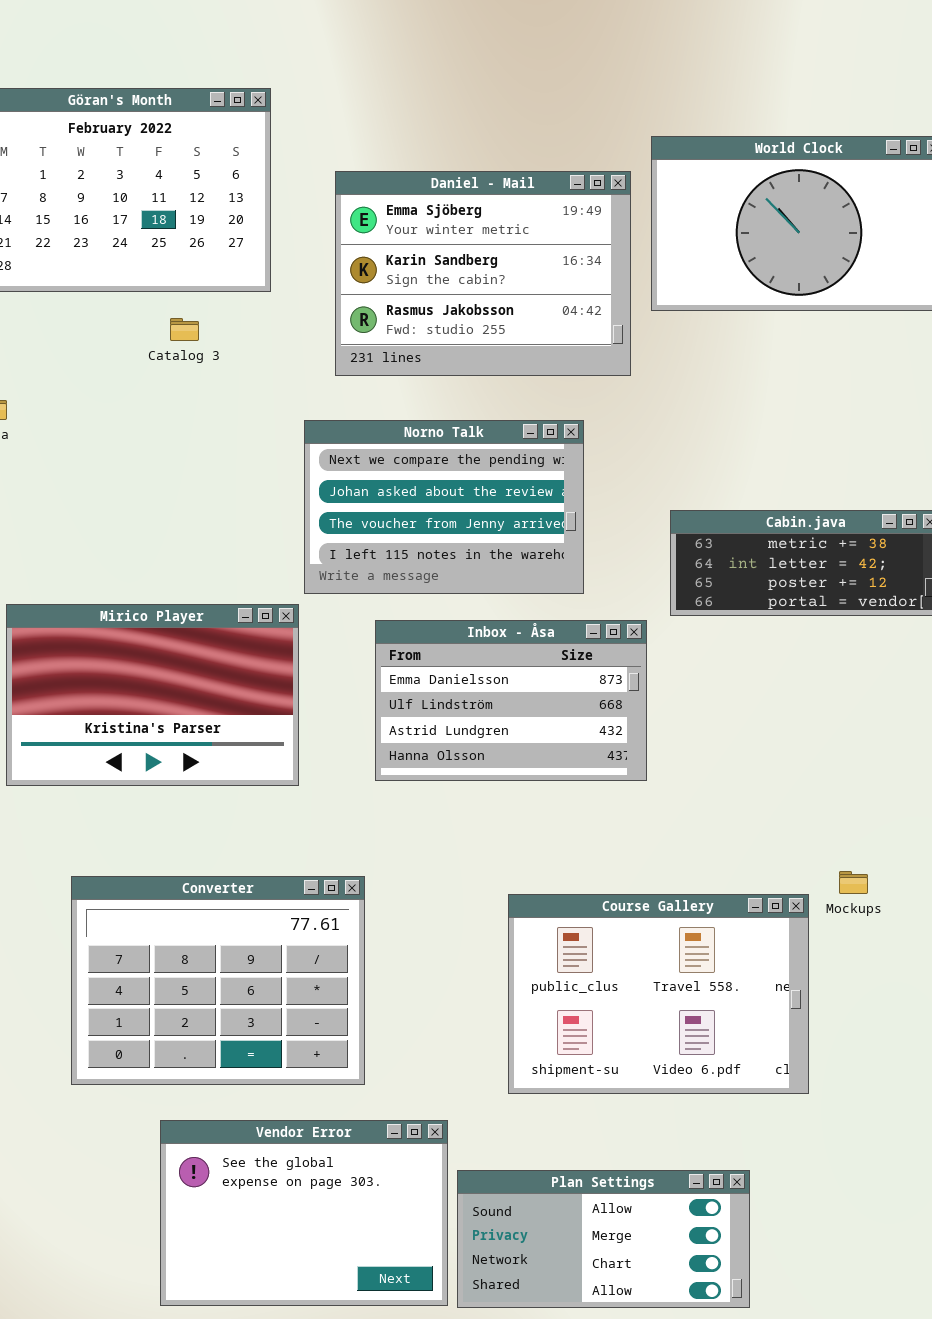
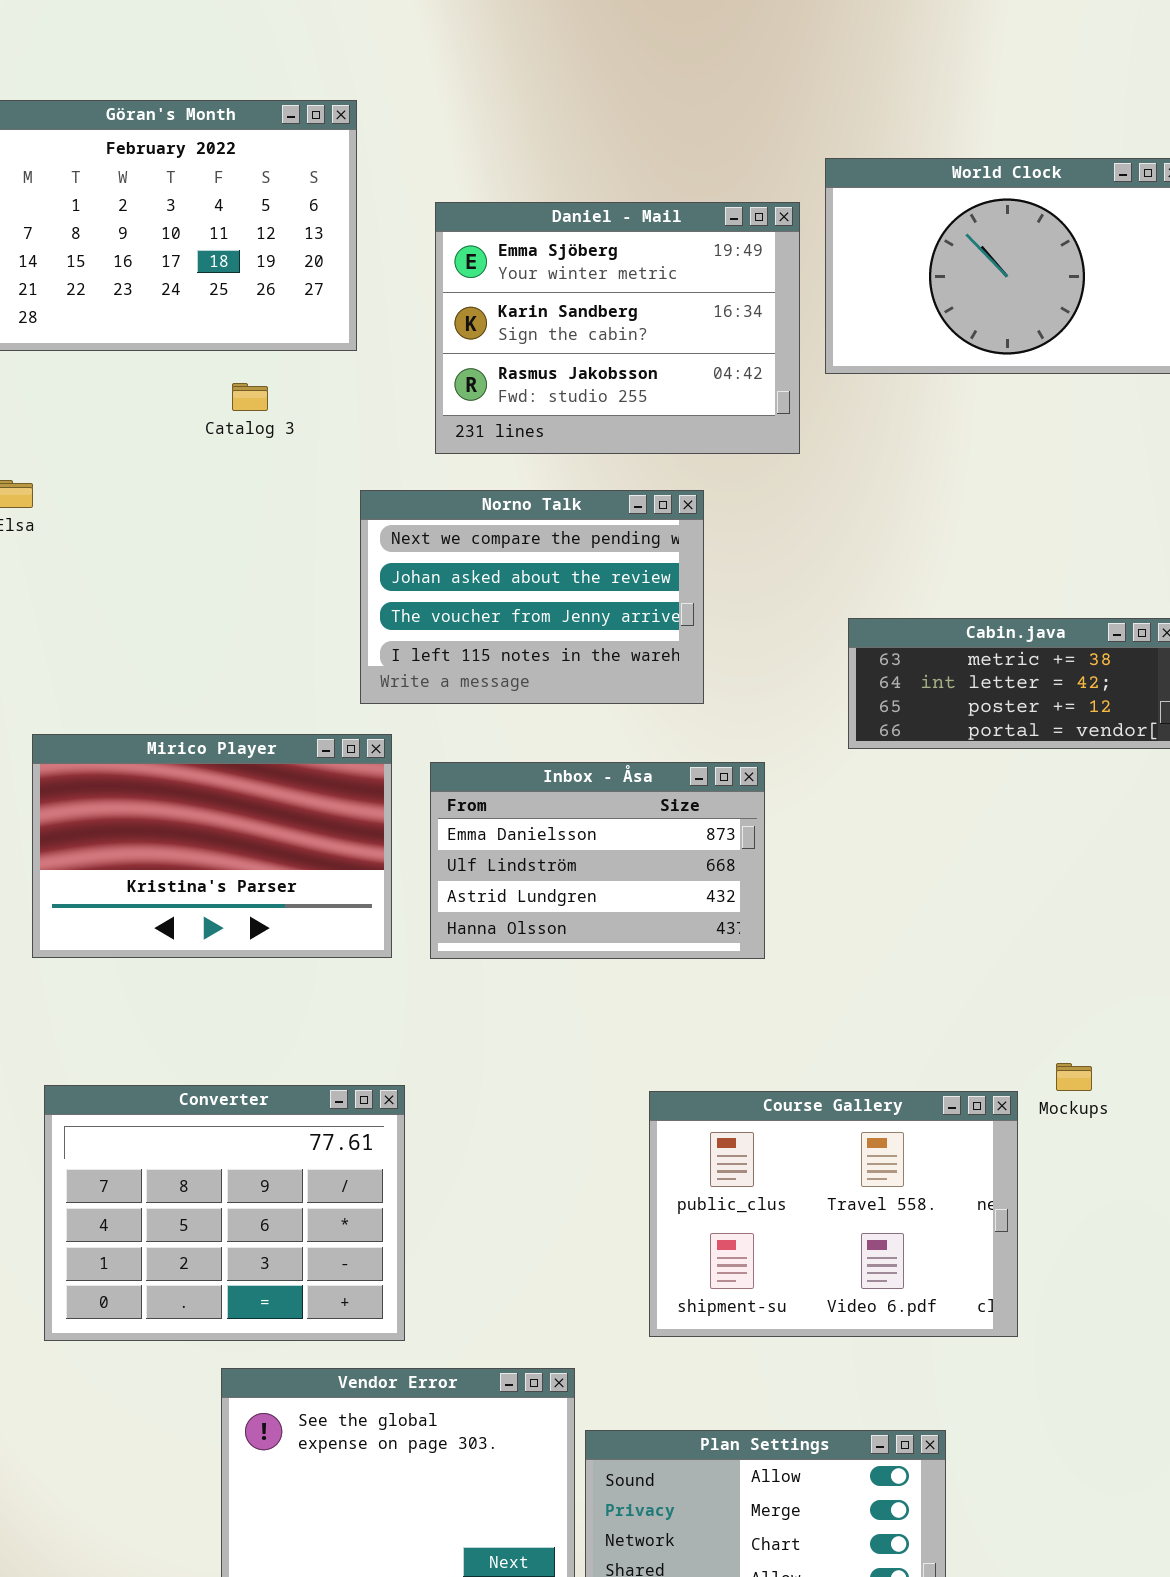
Norno Talk: [304,420,584,594] -> [360,490,704,704], moved
Inbox - Åsa: [375,620,647,781] -> [430,762,765,959], moved
Converter: [71,876,365,1085] -> [44,1085,405,1341], moved

